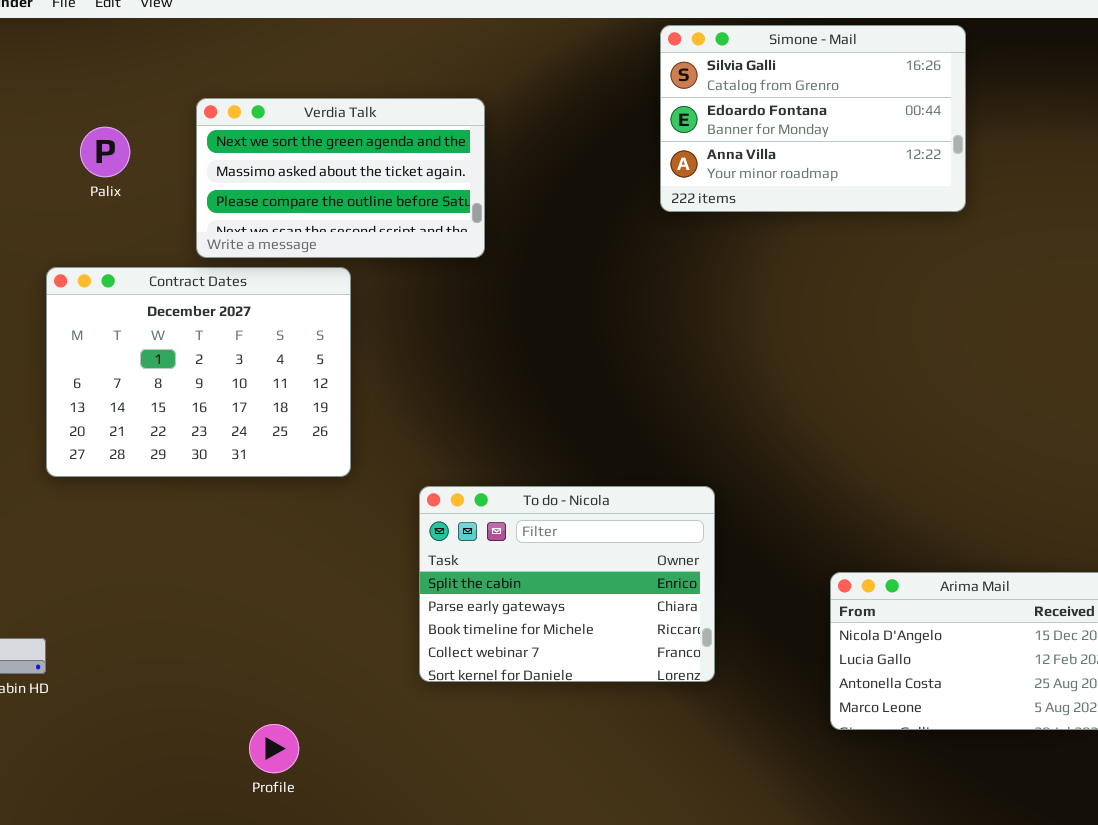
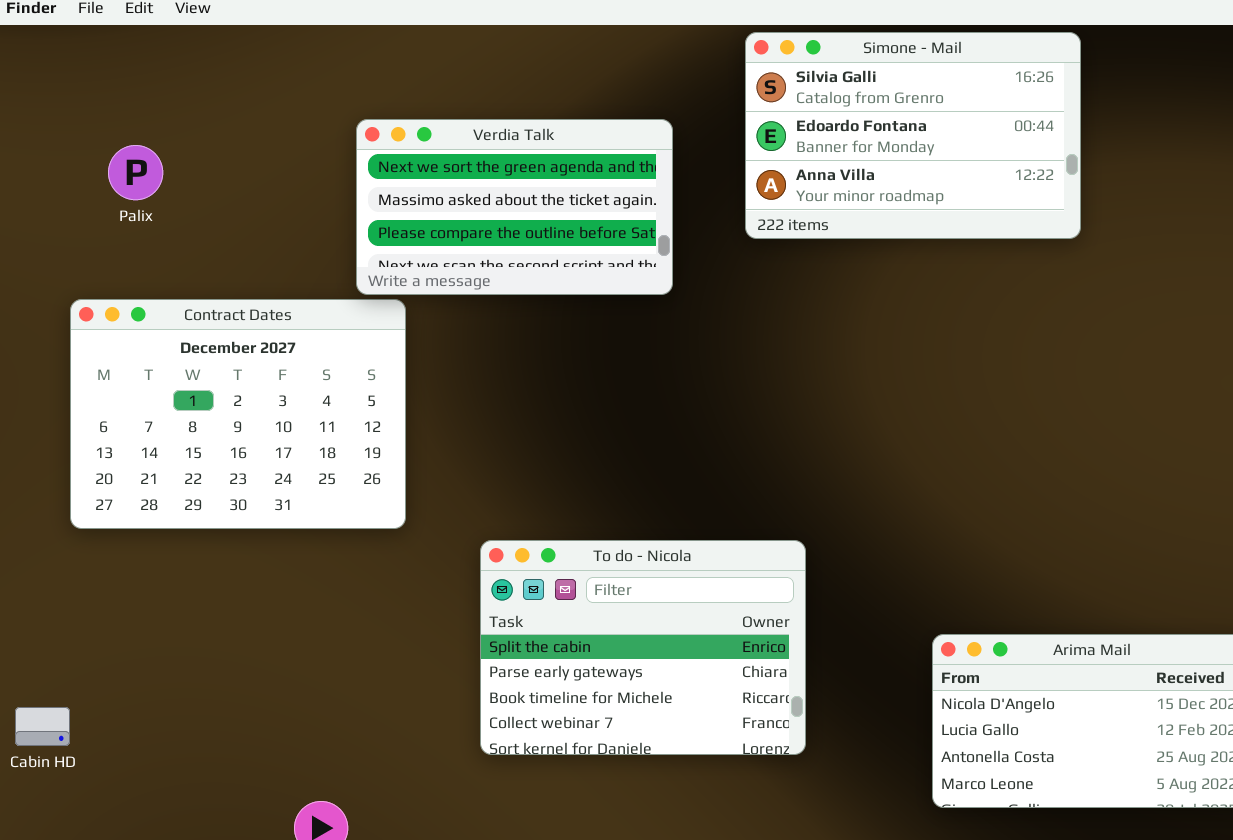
Verdia Talk: [196,98,485,258] -> [356,119,673,295], moved

